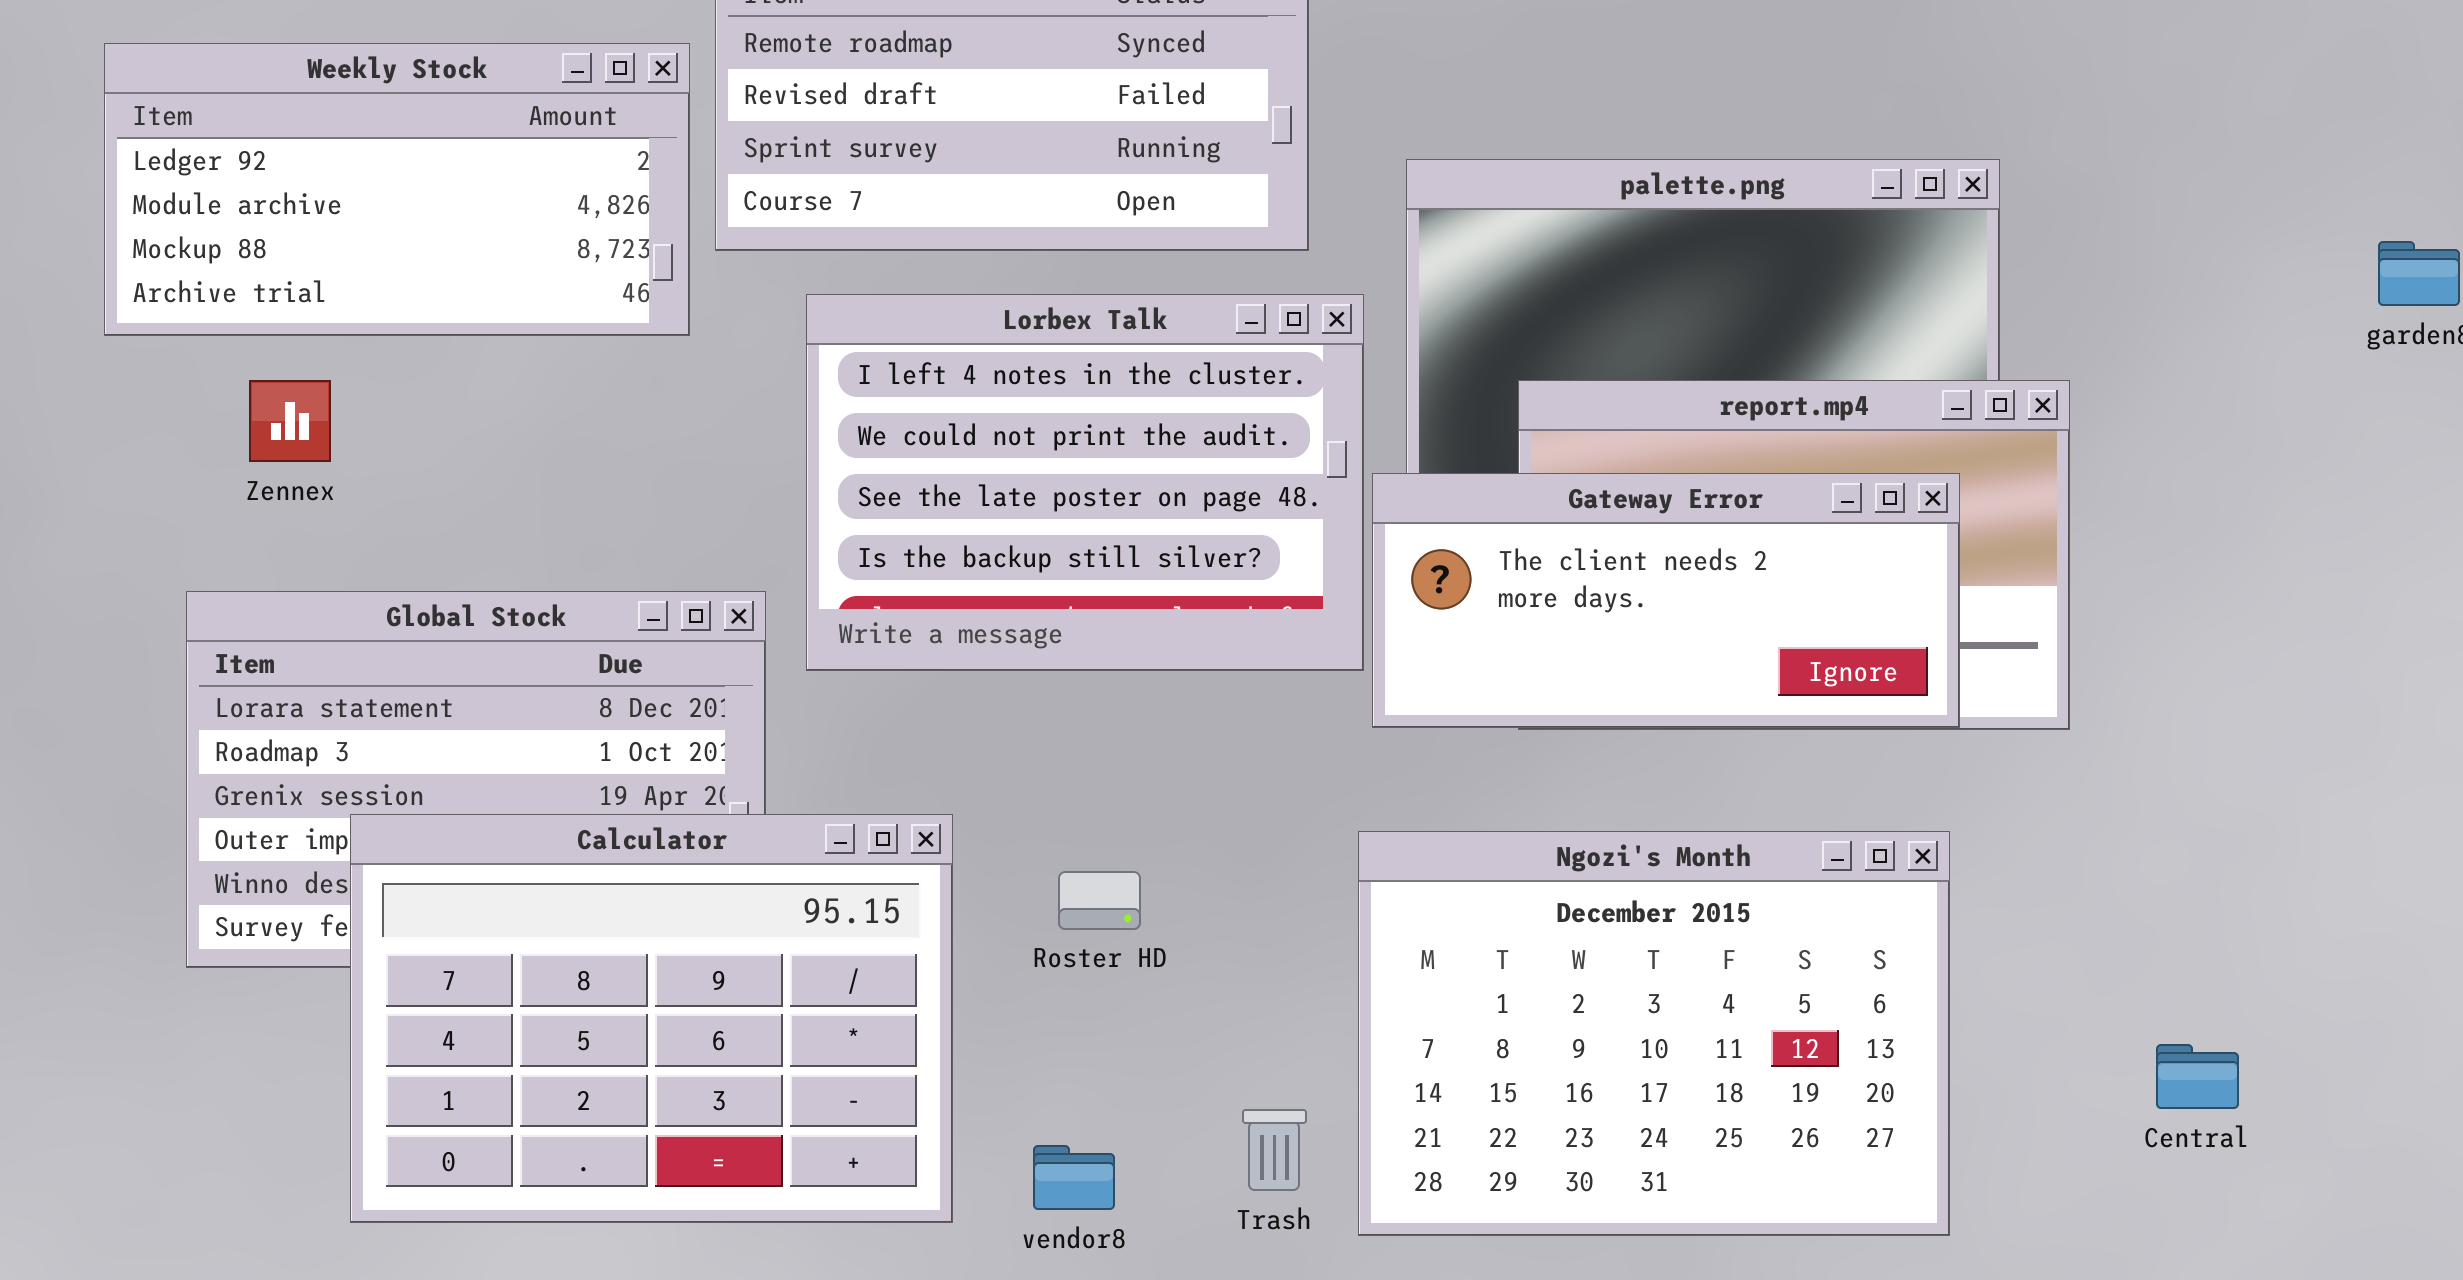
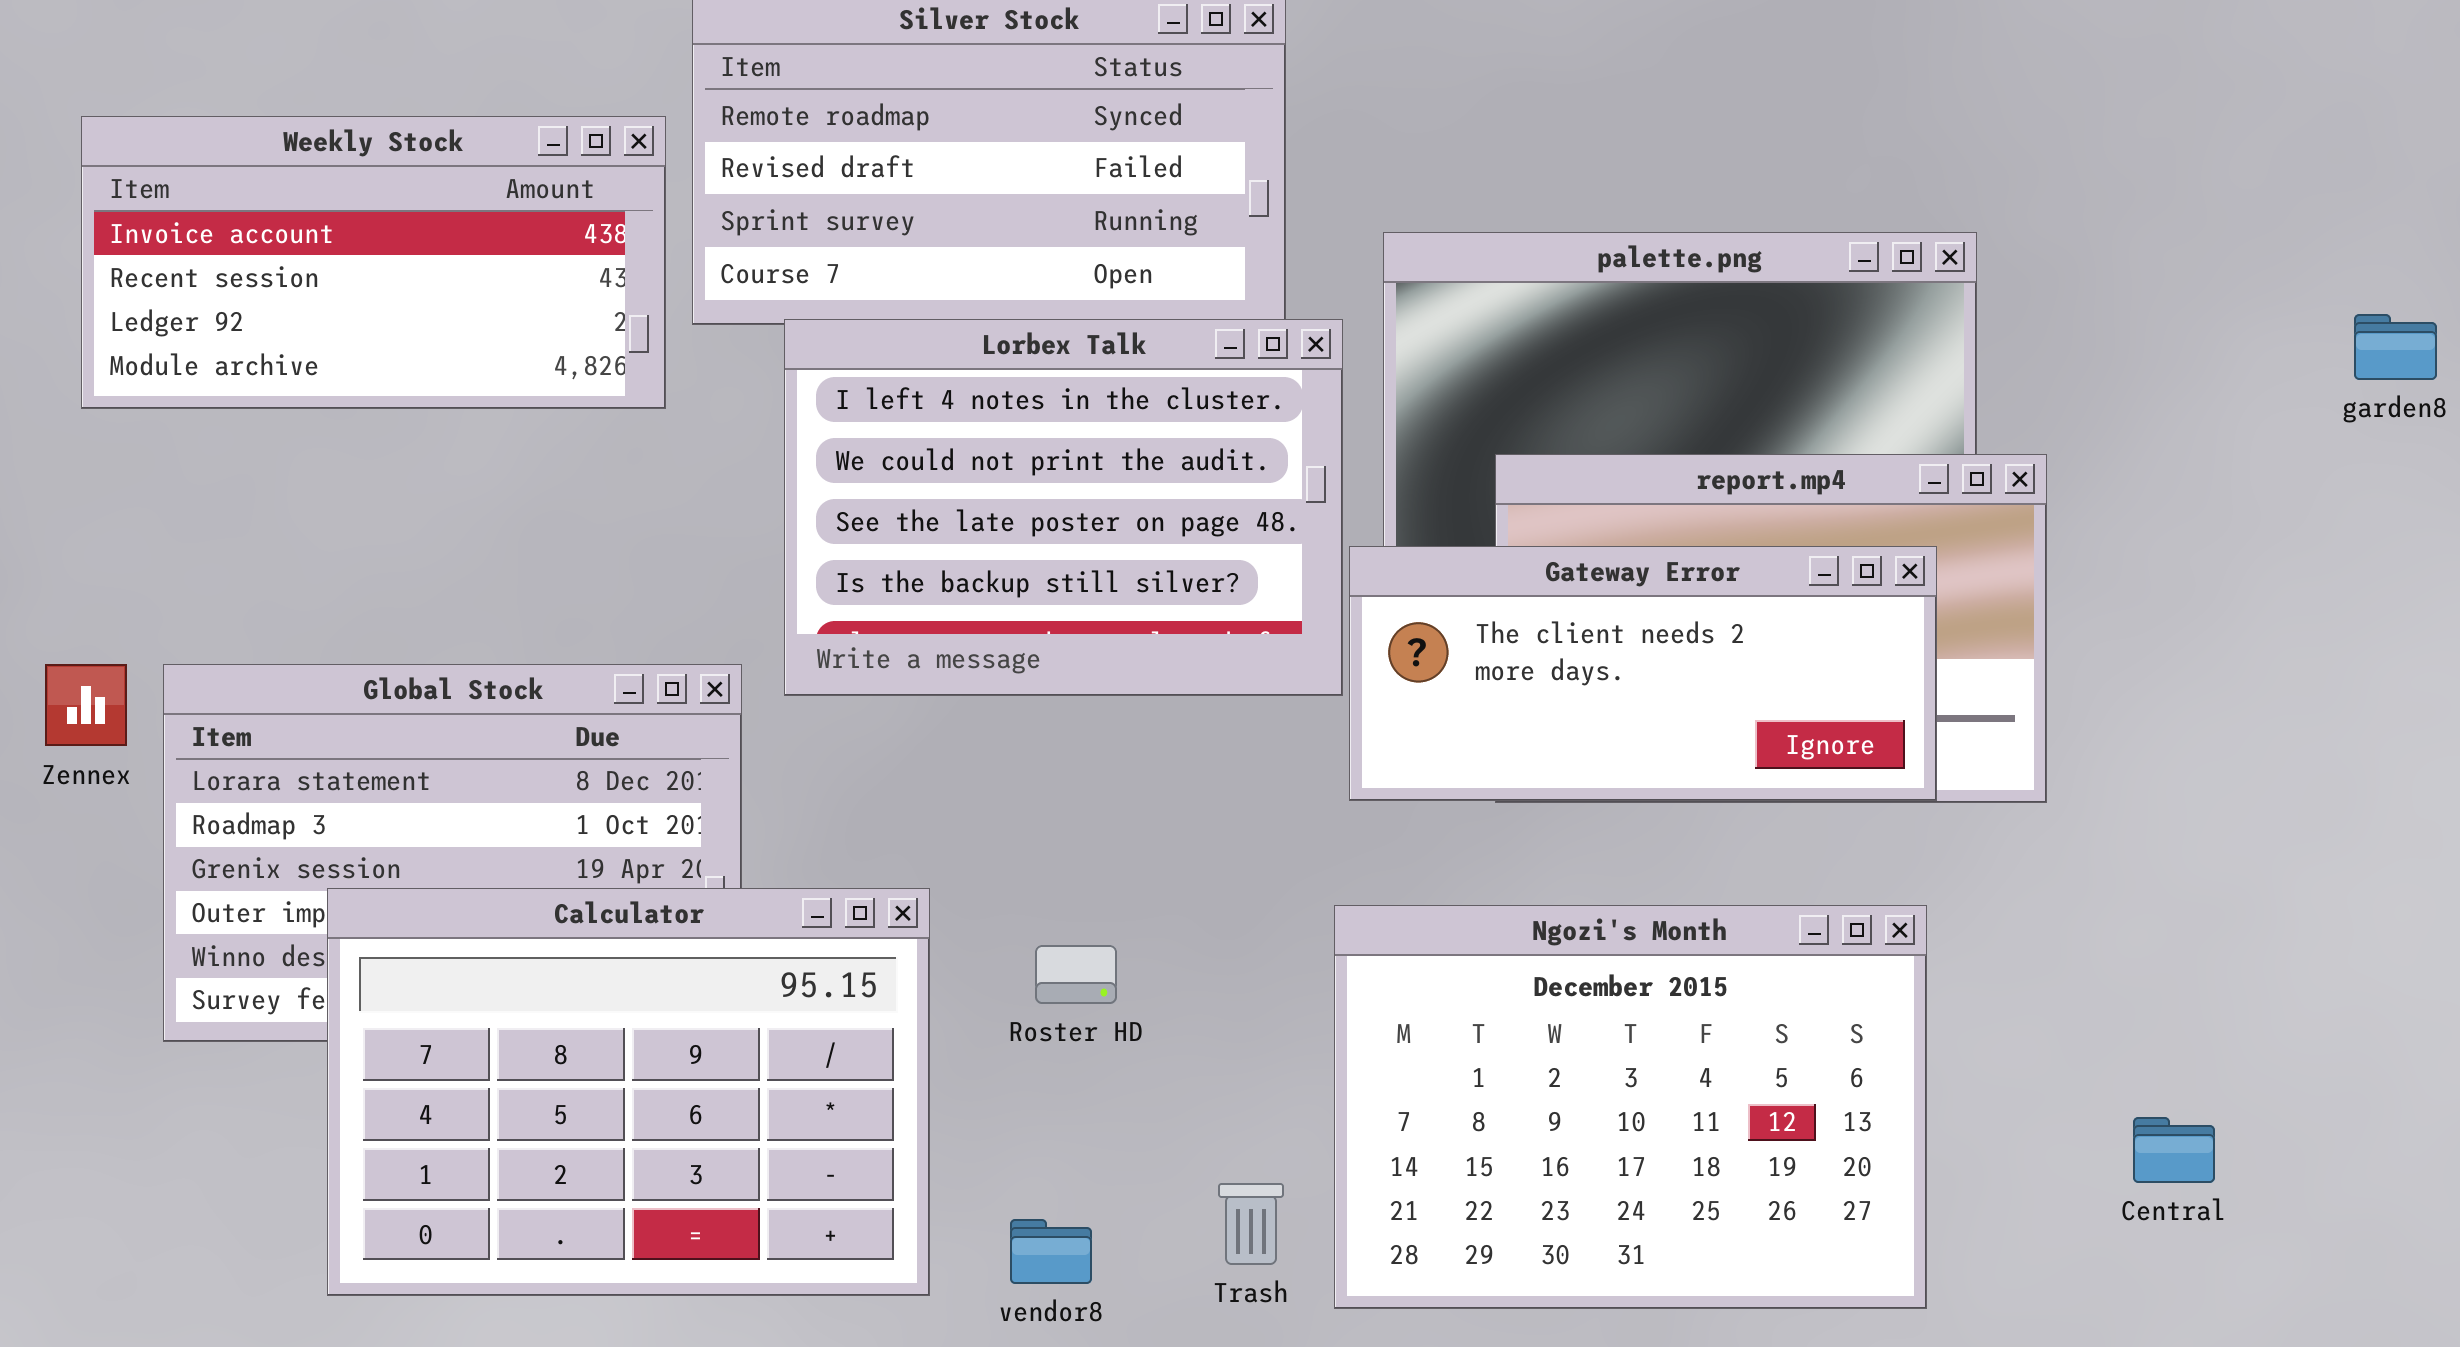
Weekly Stock: [104,43,690,336] -> [81,116,666,409], scrolled up 2 rows
Lorbex Talk: [806,294,1364,671] -> [784,319,1343,696], moved
Zennex: [249,380,331,462] -> [45,664,127,746], moved

